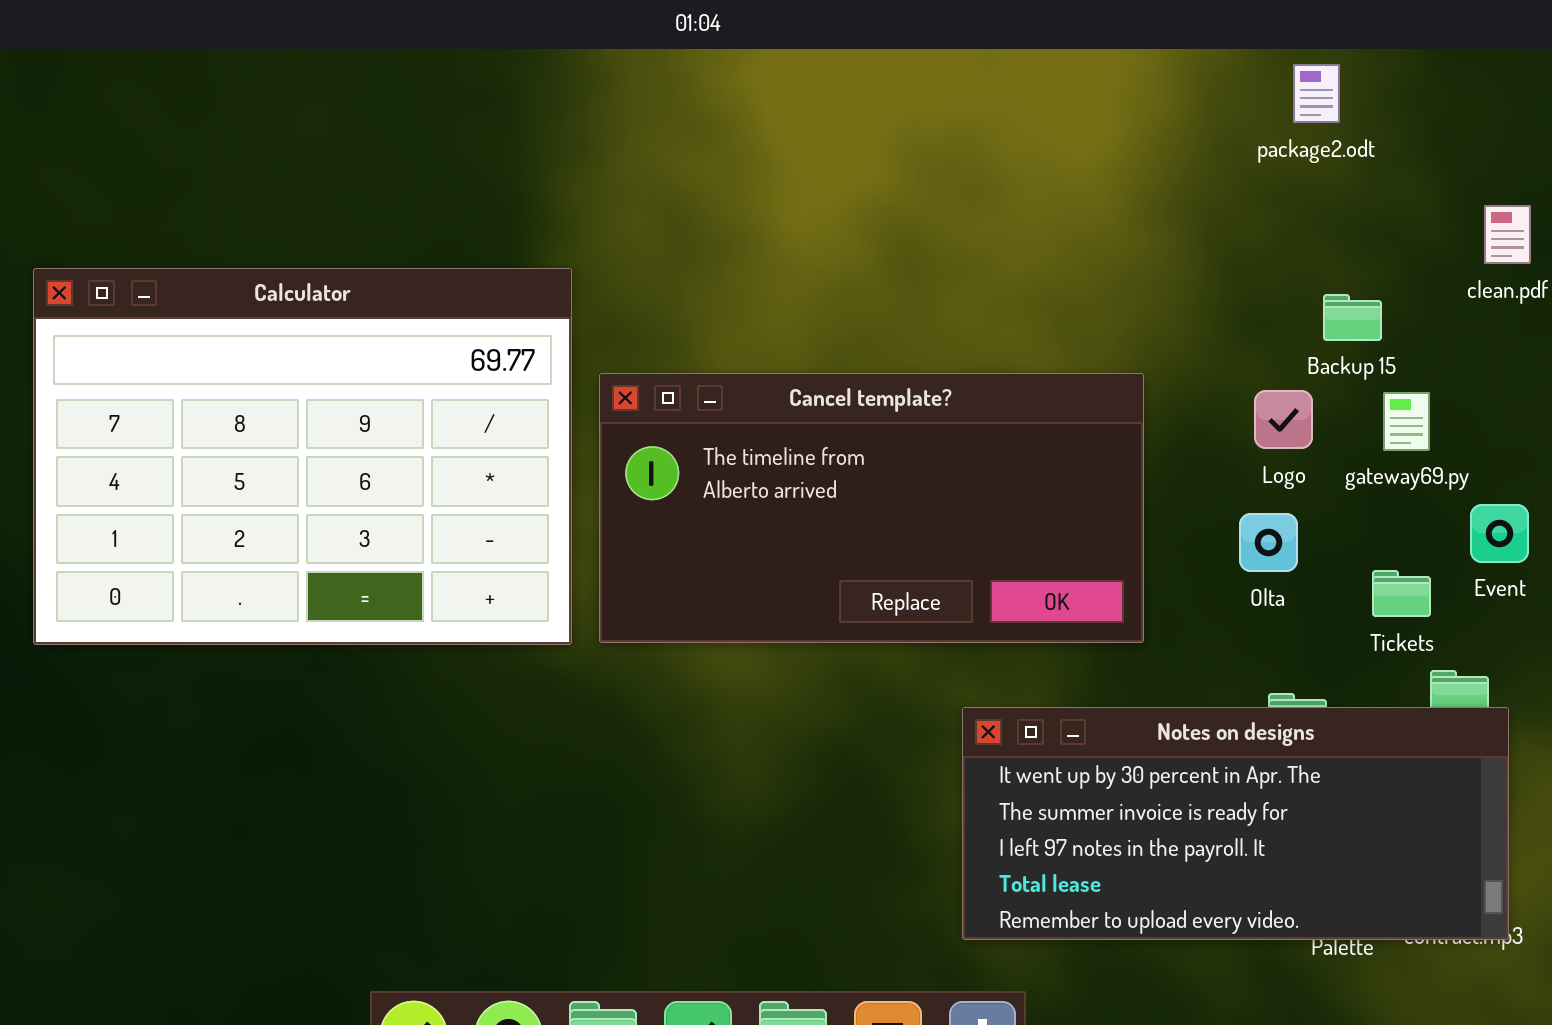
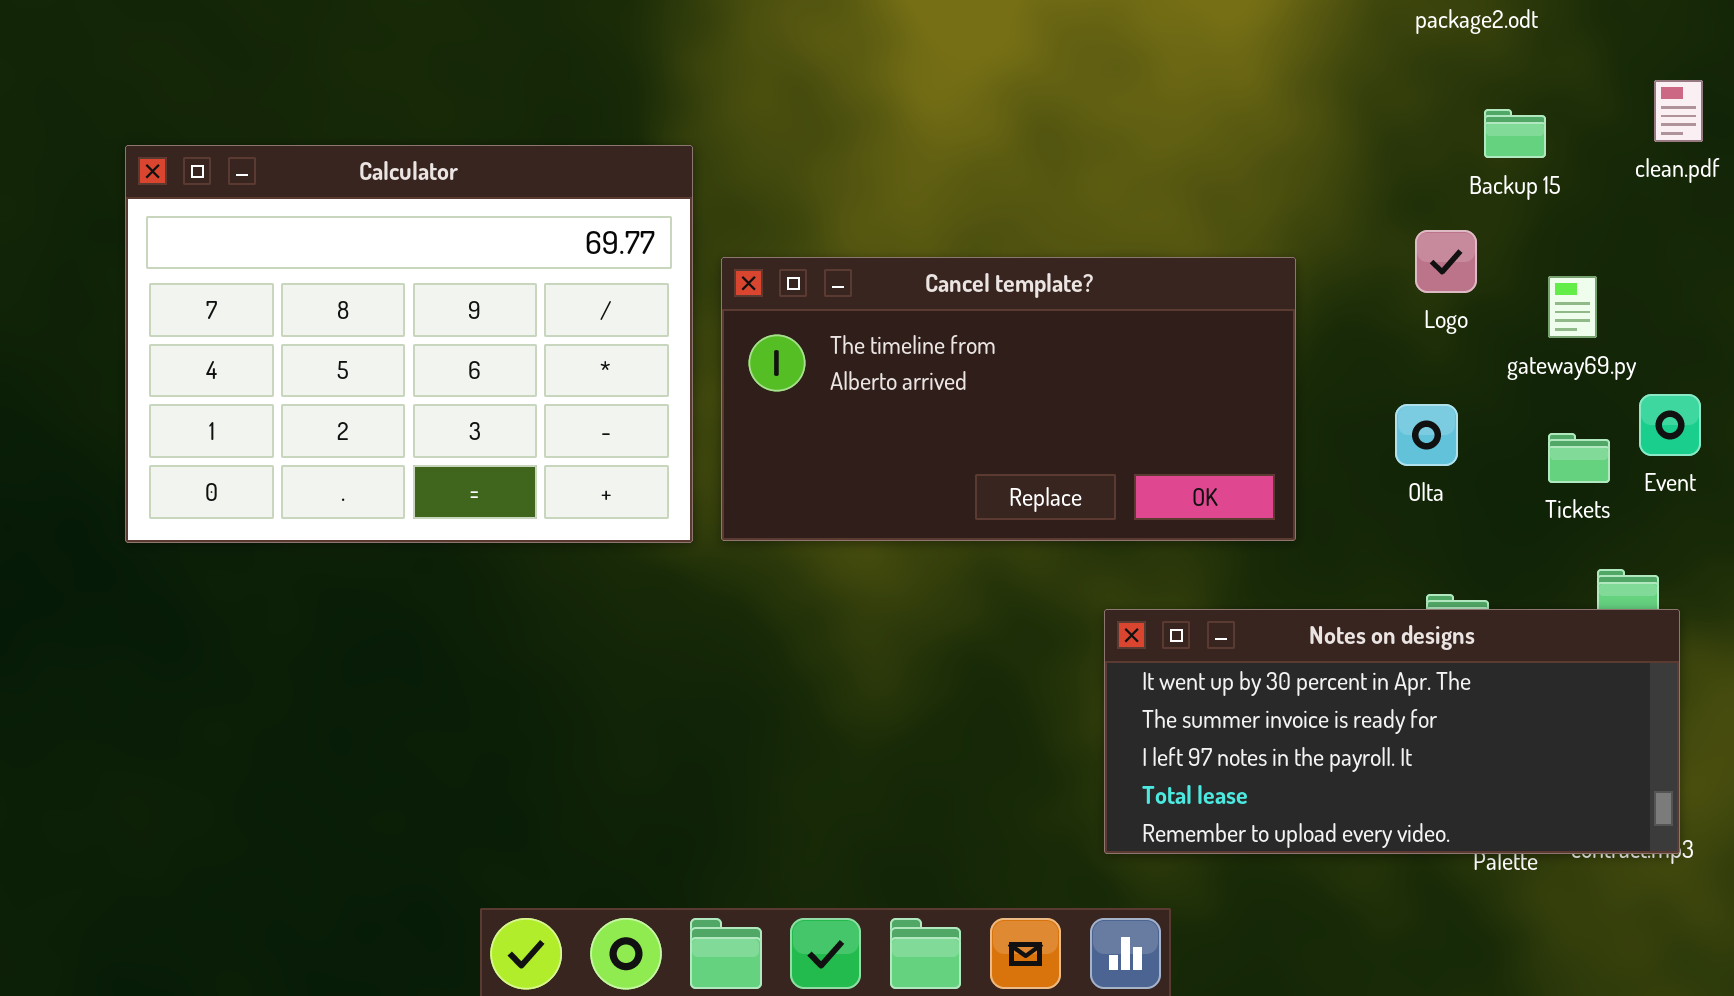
Backup 15: [1323,294,1382,341] -> [1484,109,1546,158], moved
Logo: [1254,390,1313,449] -> [1415,230,1477,293], moved
Tickets: [1372,570,1431,617] -> [1548,433,1610,483], moved

